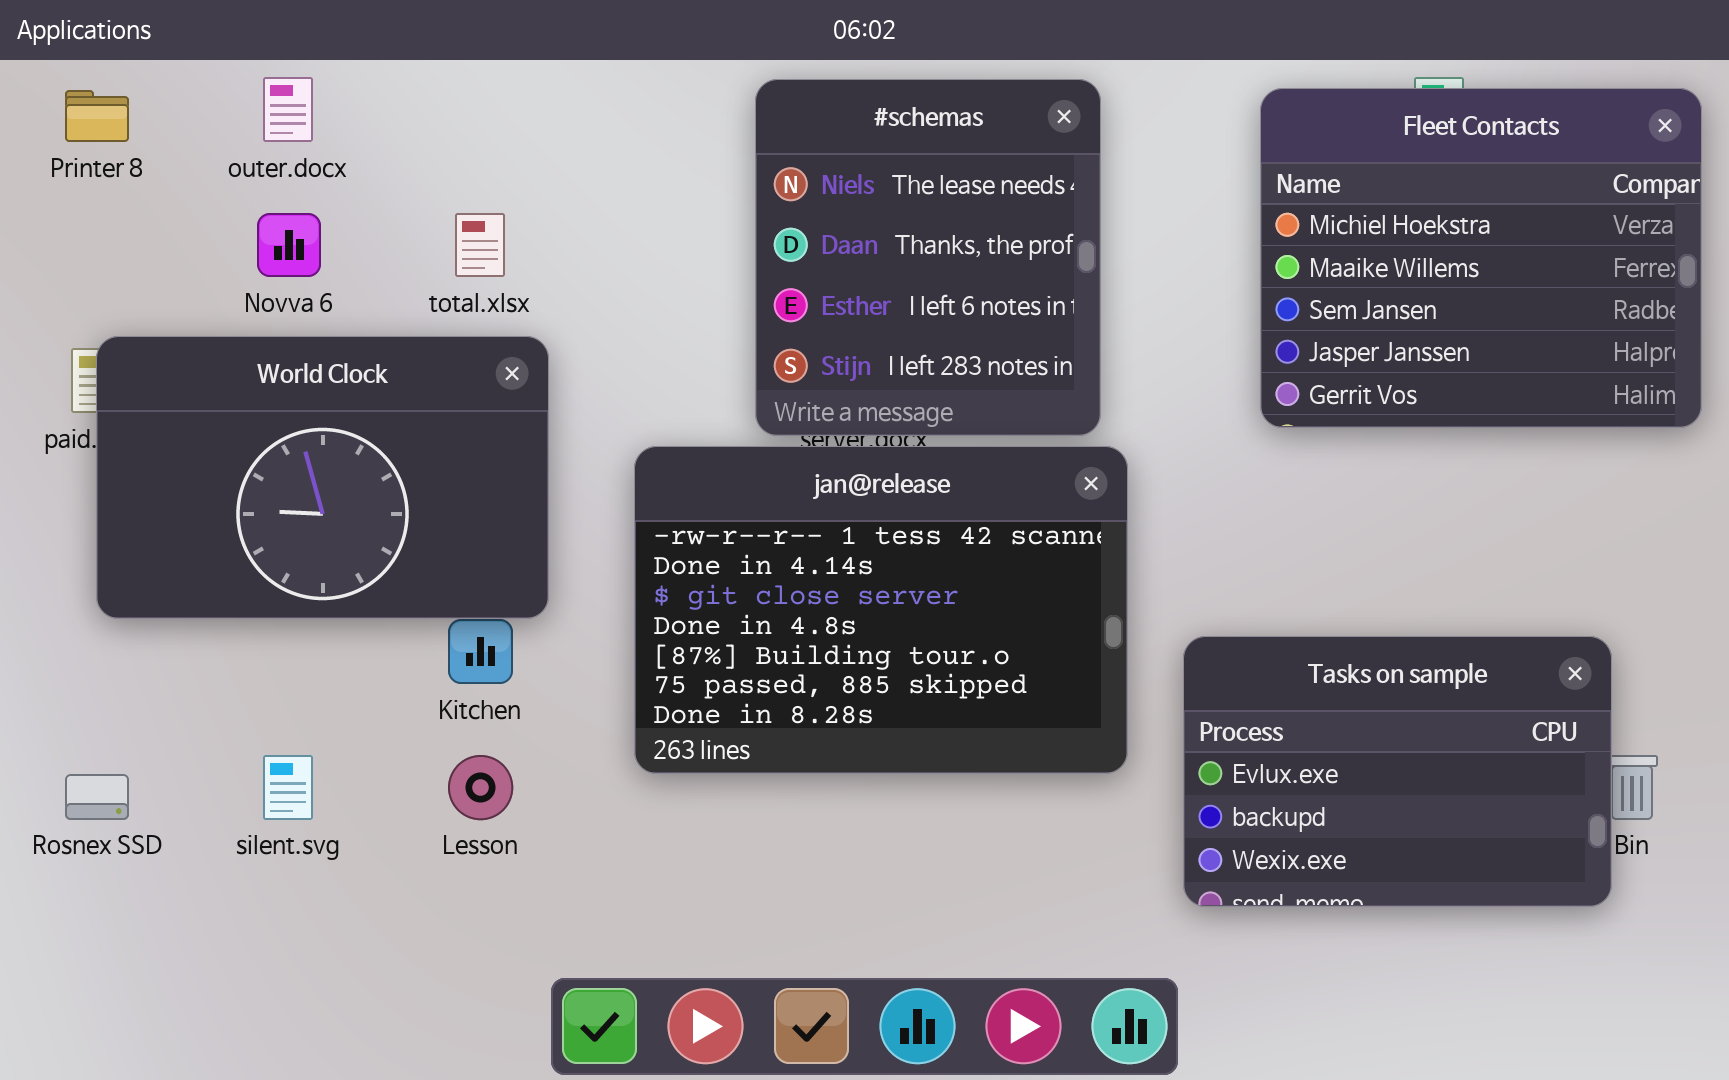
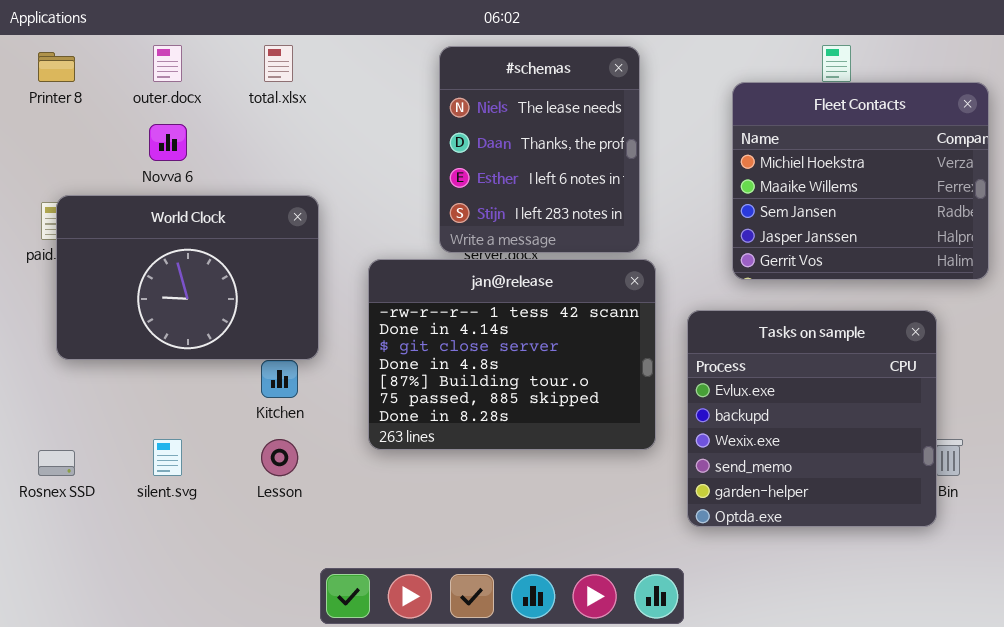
Fleet Contacts: [1260,88,1702,428] -> [732,82,989,280], moved
total.xlsx: [455,213,505,277] -> [264,45,293,82], moved
Tasks on sample: [1183,636,1612,907] -> [687,310,937,527], resized

